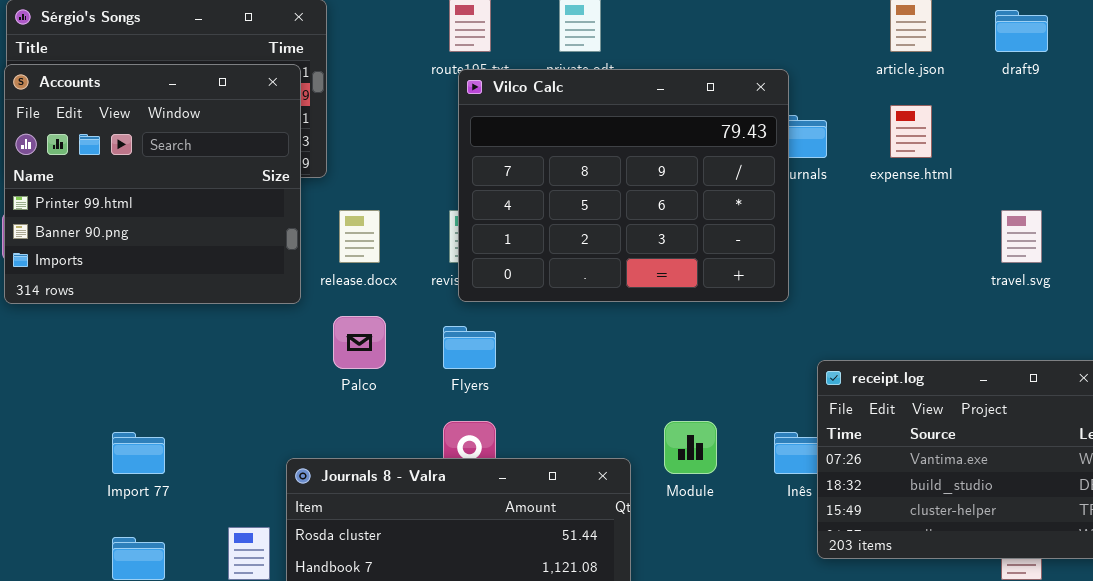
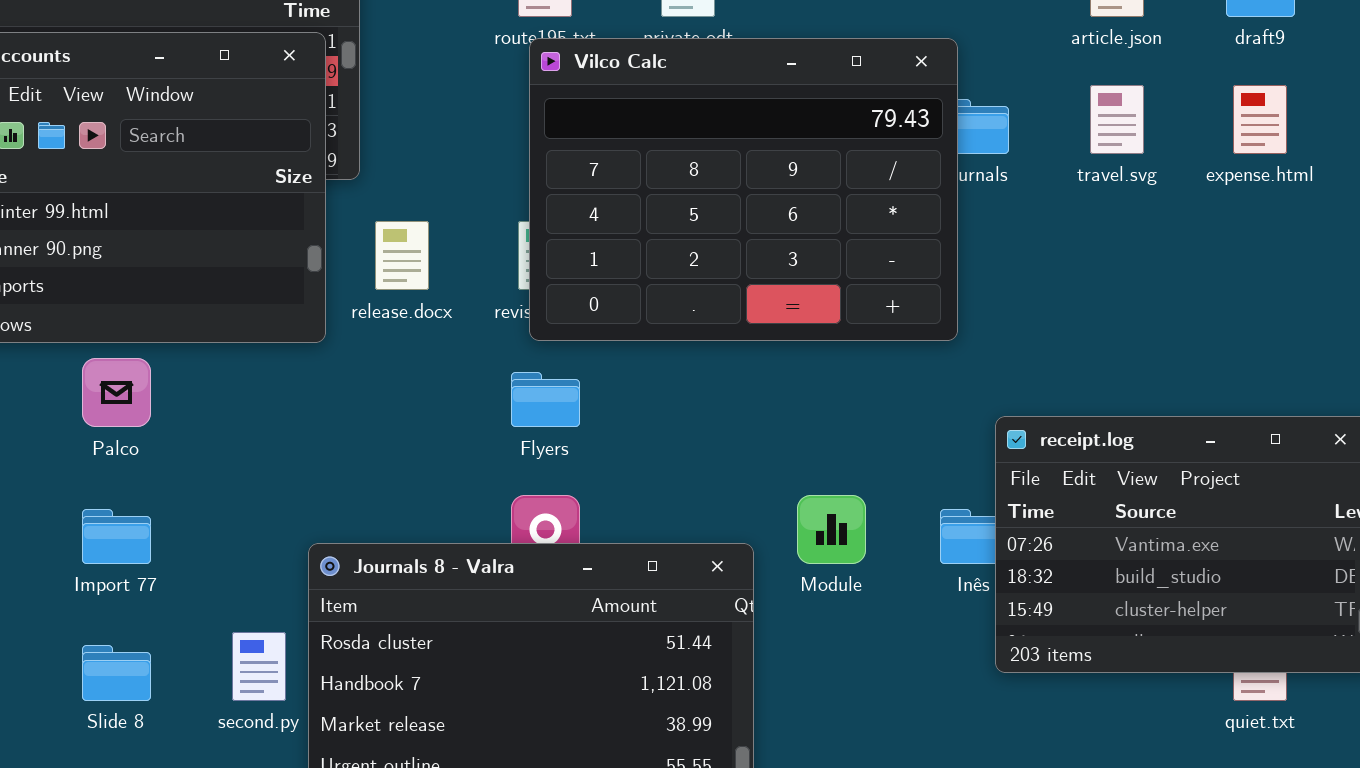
expense.html: [890,105,932,158] -> [1233,85,1287,154], moved
travel.svg: [1001,210,1042,263] -> [1090,85,1144,154], moved
Palco: [333,316,386,369] -> [82,358,151,427], moved

